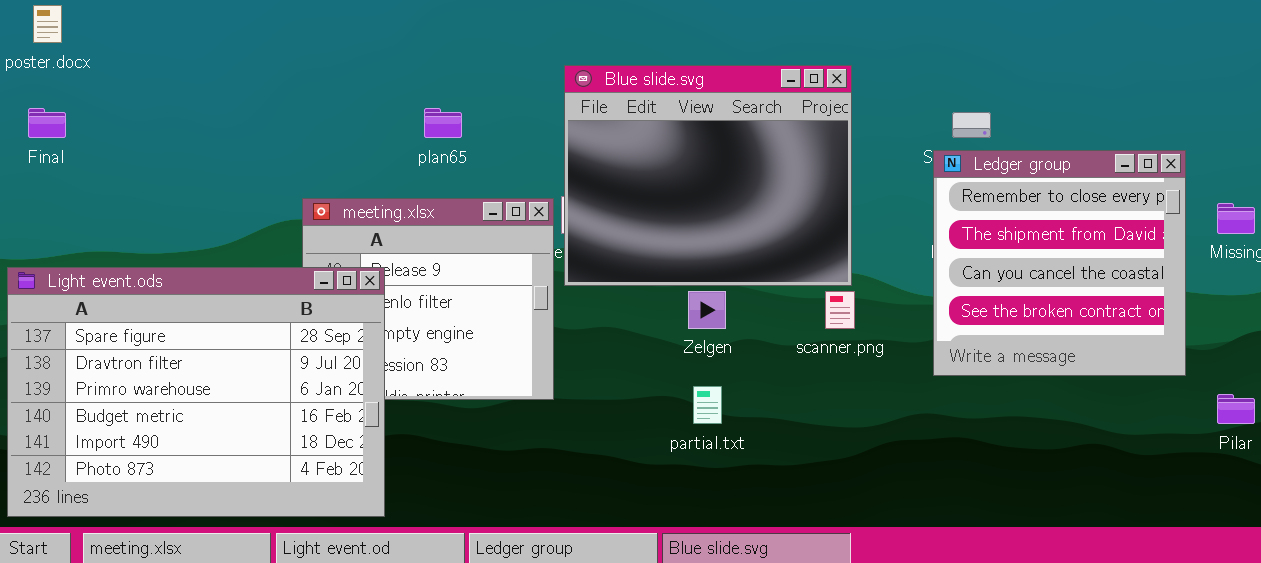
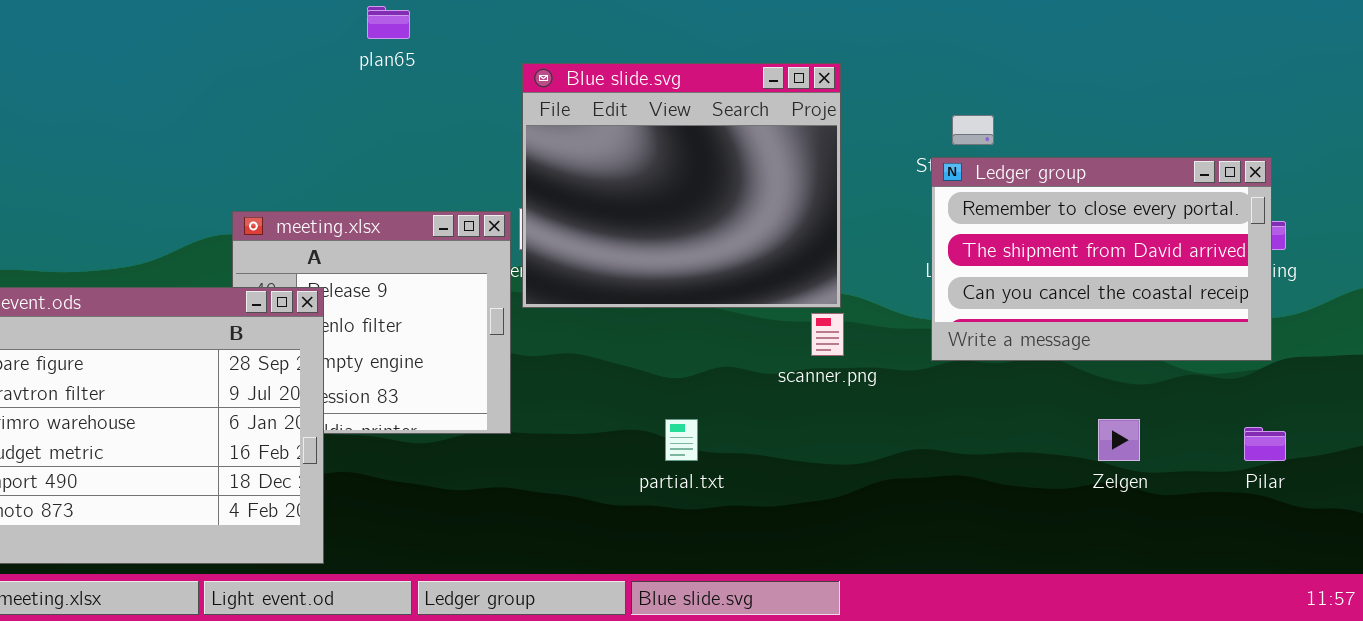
plan65: [424,108,462,138] -> [367,6,410,39], moved
Ledger group: [933,150,1186,376] -> [931,157,1272,361], resized
Zelgen: [688,291,726,329] -> [1098,419,1140,461], moved

